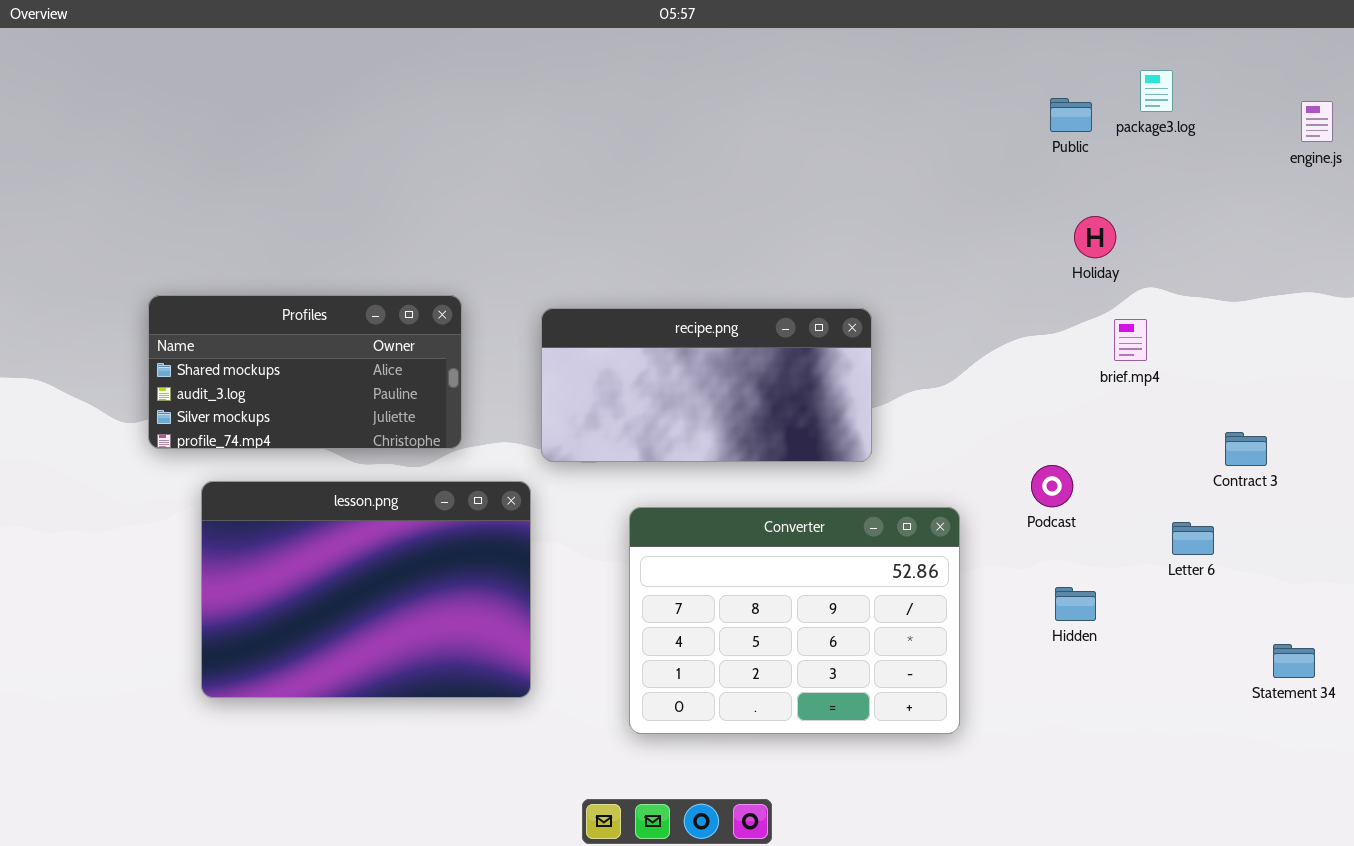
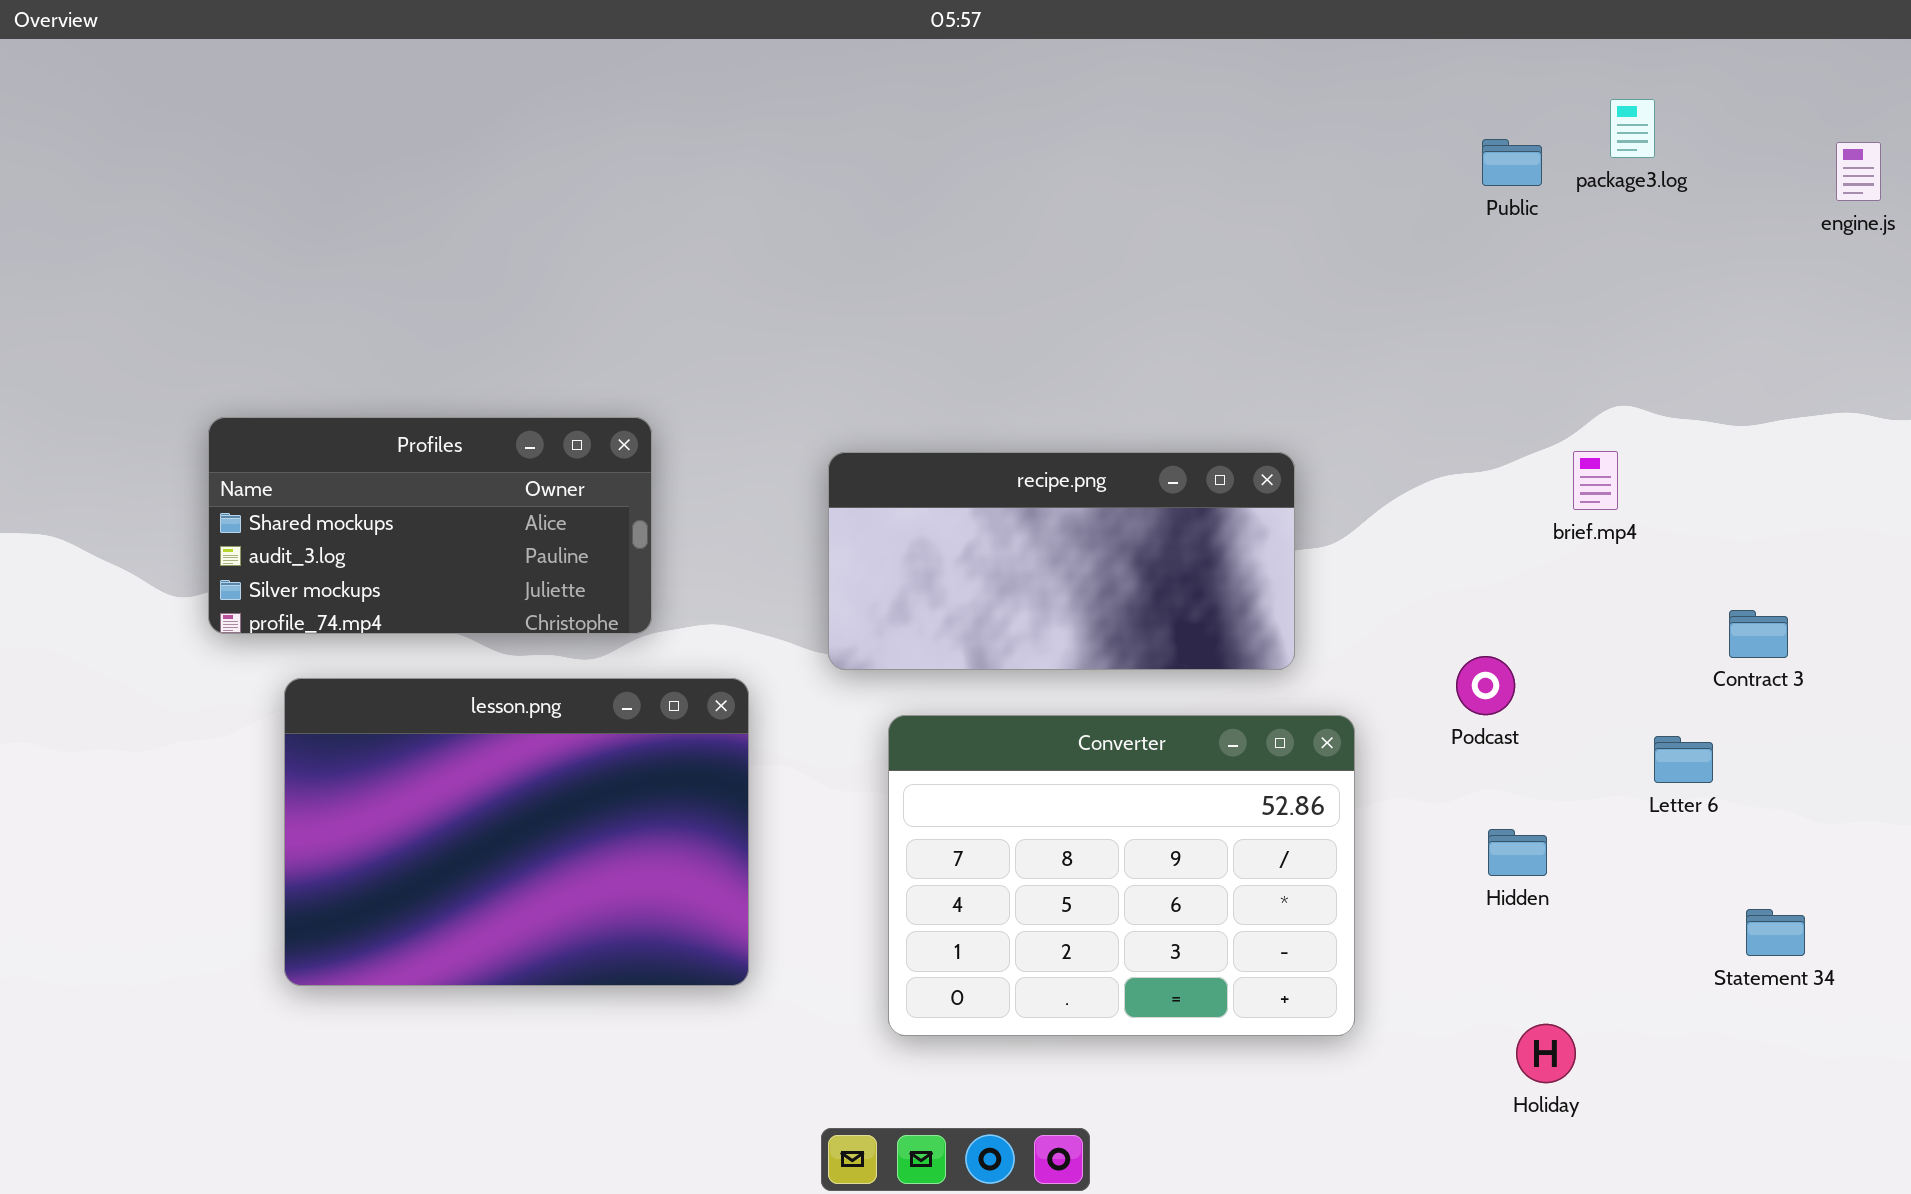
Holiday: [1074,216,1116,258] -> [1516,1024,1576,1083], moved
recipe.png: [541,308,872,462] -> [828,452,1295,670], moved
Statement 34: [1273,644,1315,678] -> [1746,909,1805,956], moved

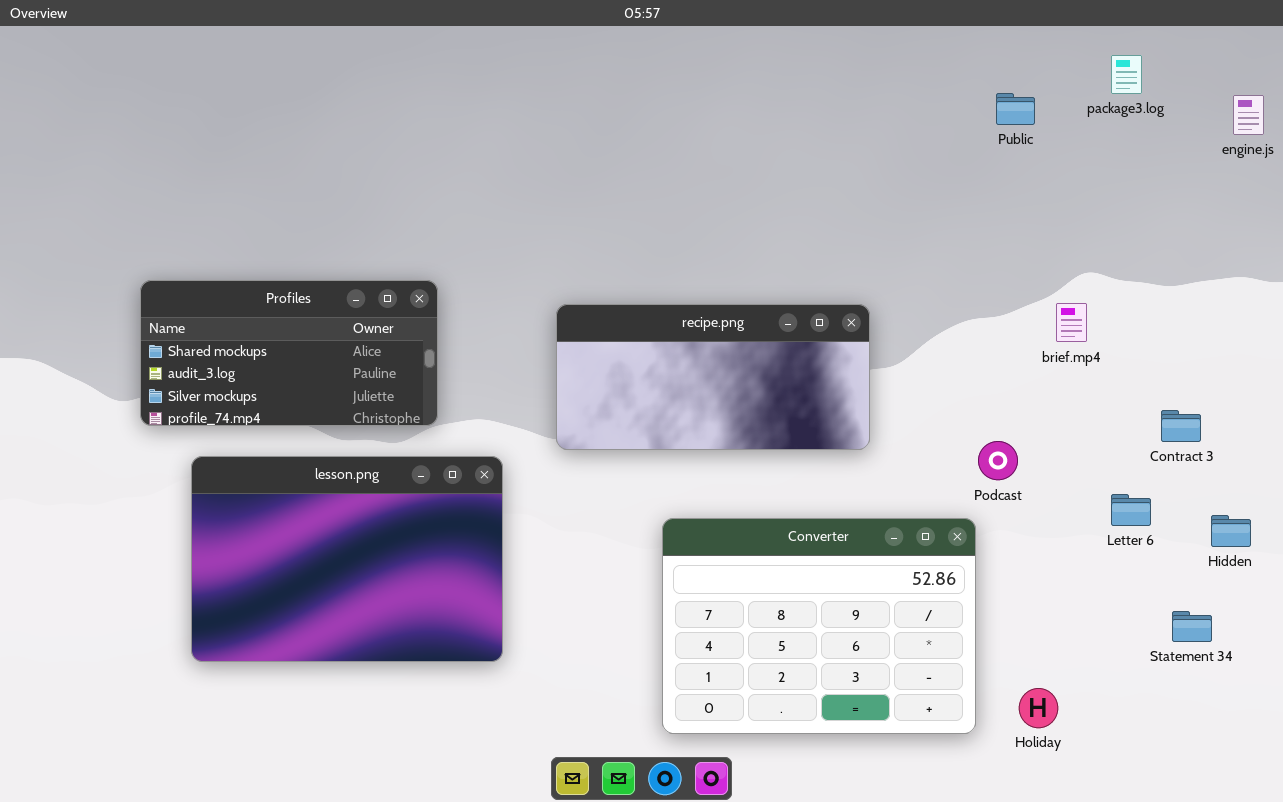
package3.log: [1610,99,1655,158] -> [1111,55,1142,94], moved
Converter: [888,715,1355,1036] -> [662,518,976,734], moved
Hidden: [1488,829,1547,876] -> [1211,515,1251,547], moved

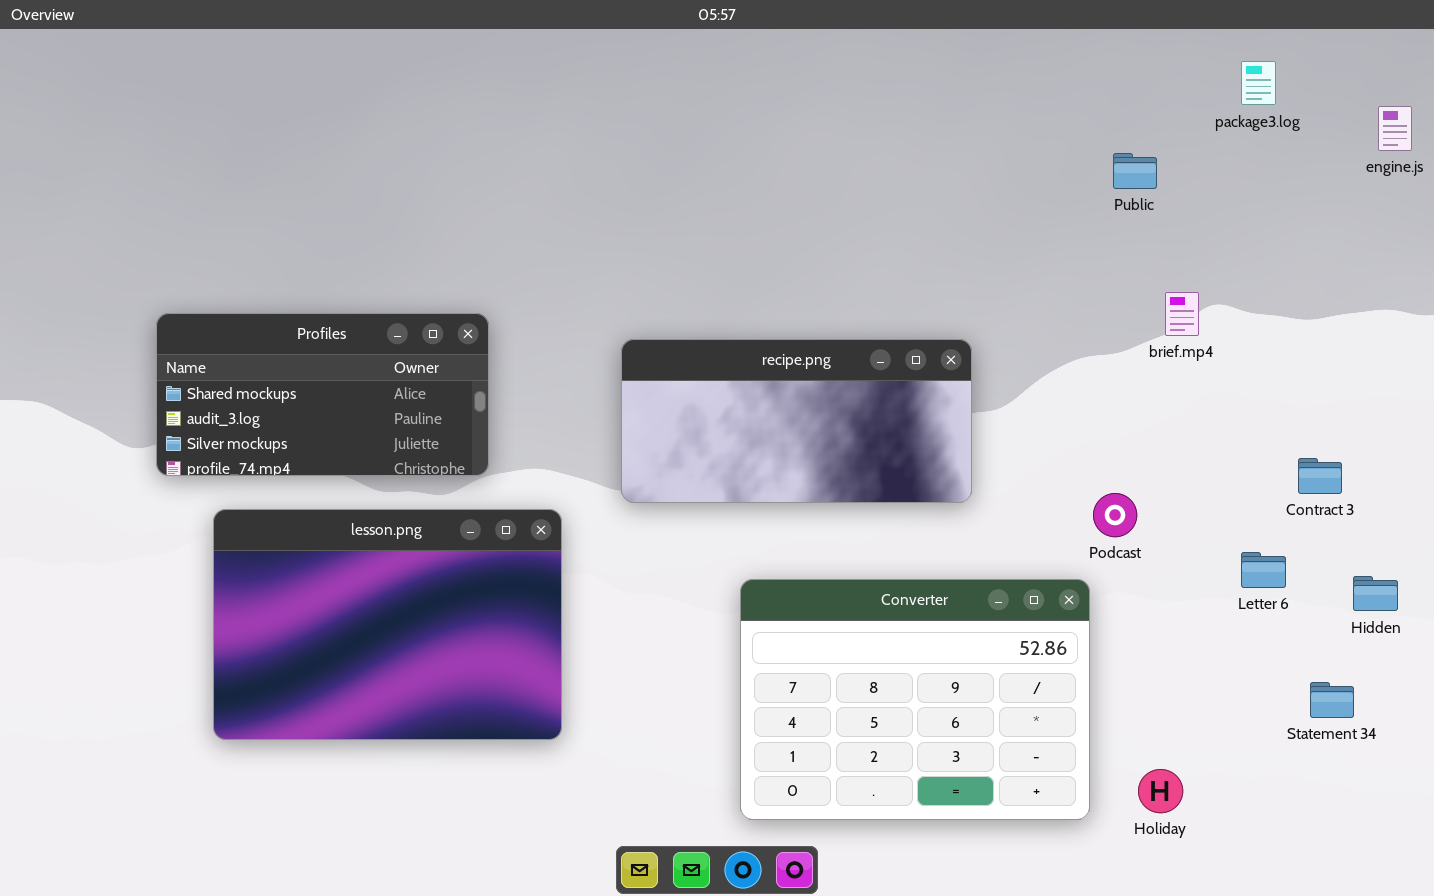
Public: [996,93,1035,125] -> [1113,153,1157,189], moved
brief.mp4: [1056,303,1087,342] -> [1165,292,1199,336], moved

